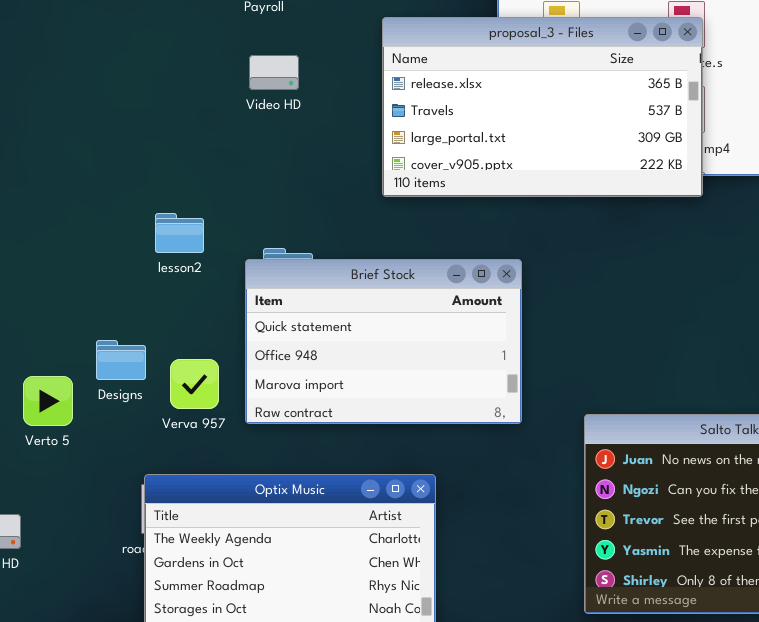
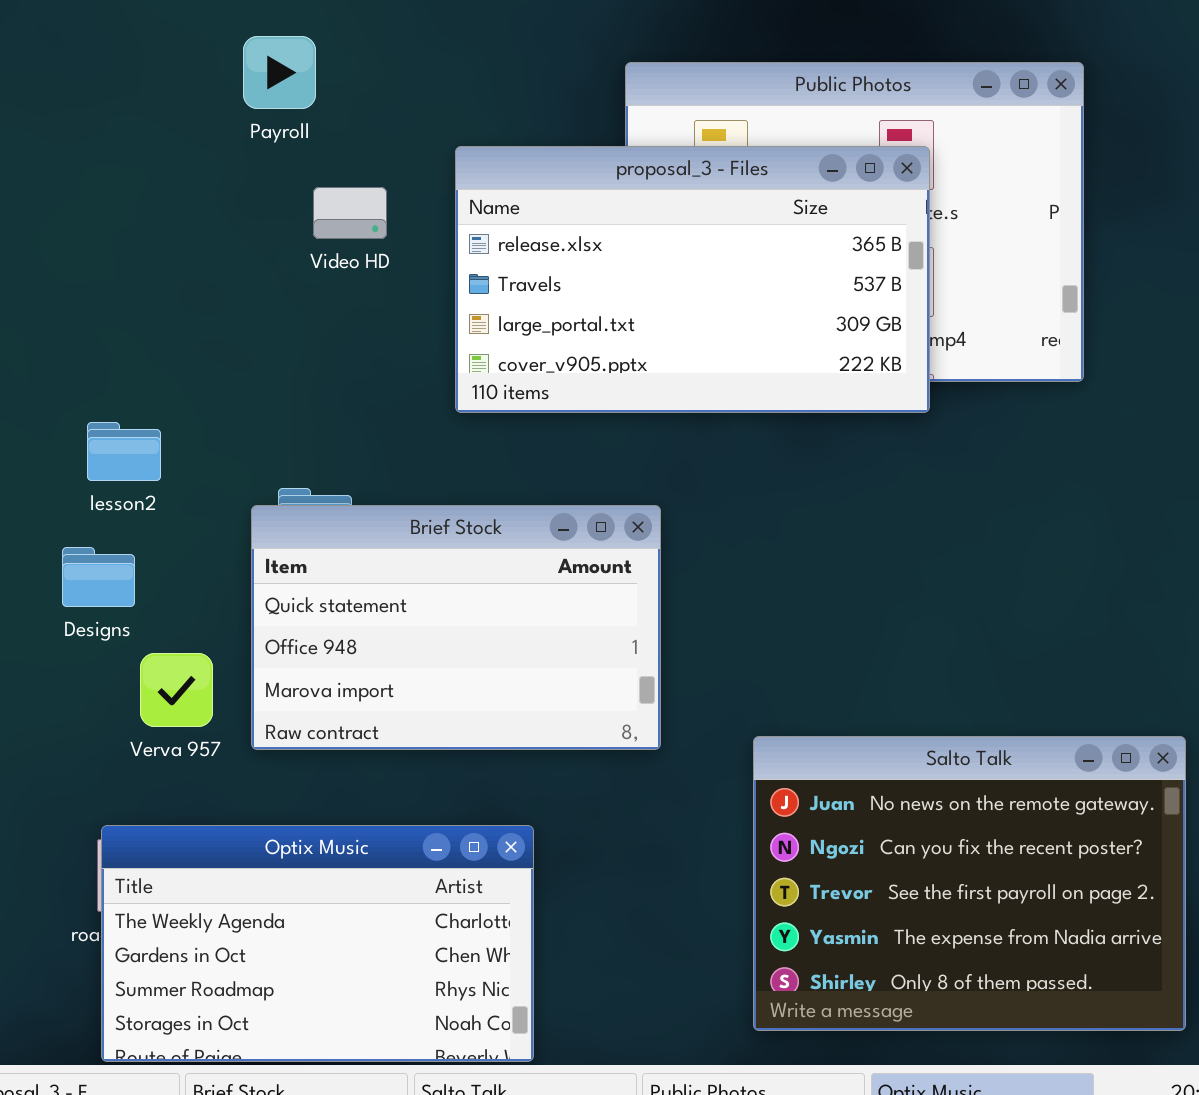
Video HD: [249,55,299,90] -> [313,187,387,239], moved
lesson2: [155,213,204,253] -> [87,422,161,481], moved
Designs: [96,340,146,380] -> [62,547,135,607], moved

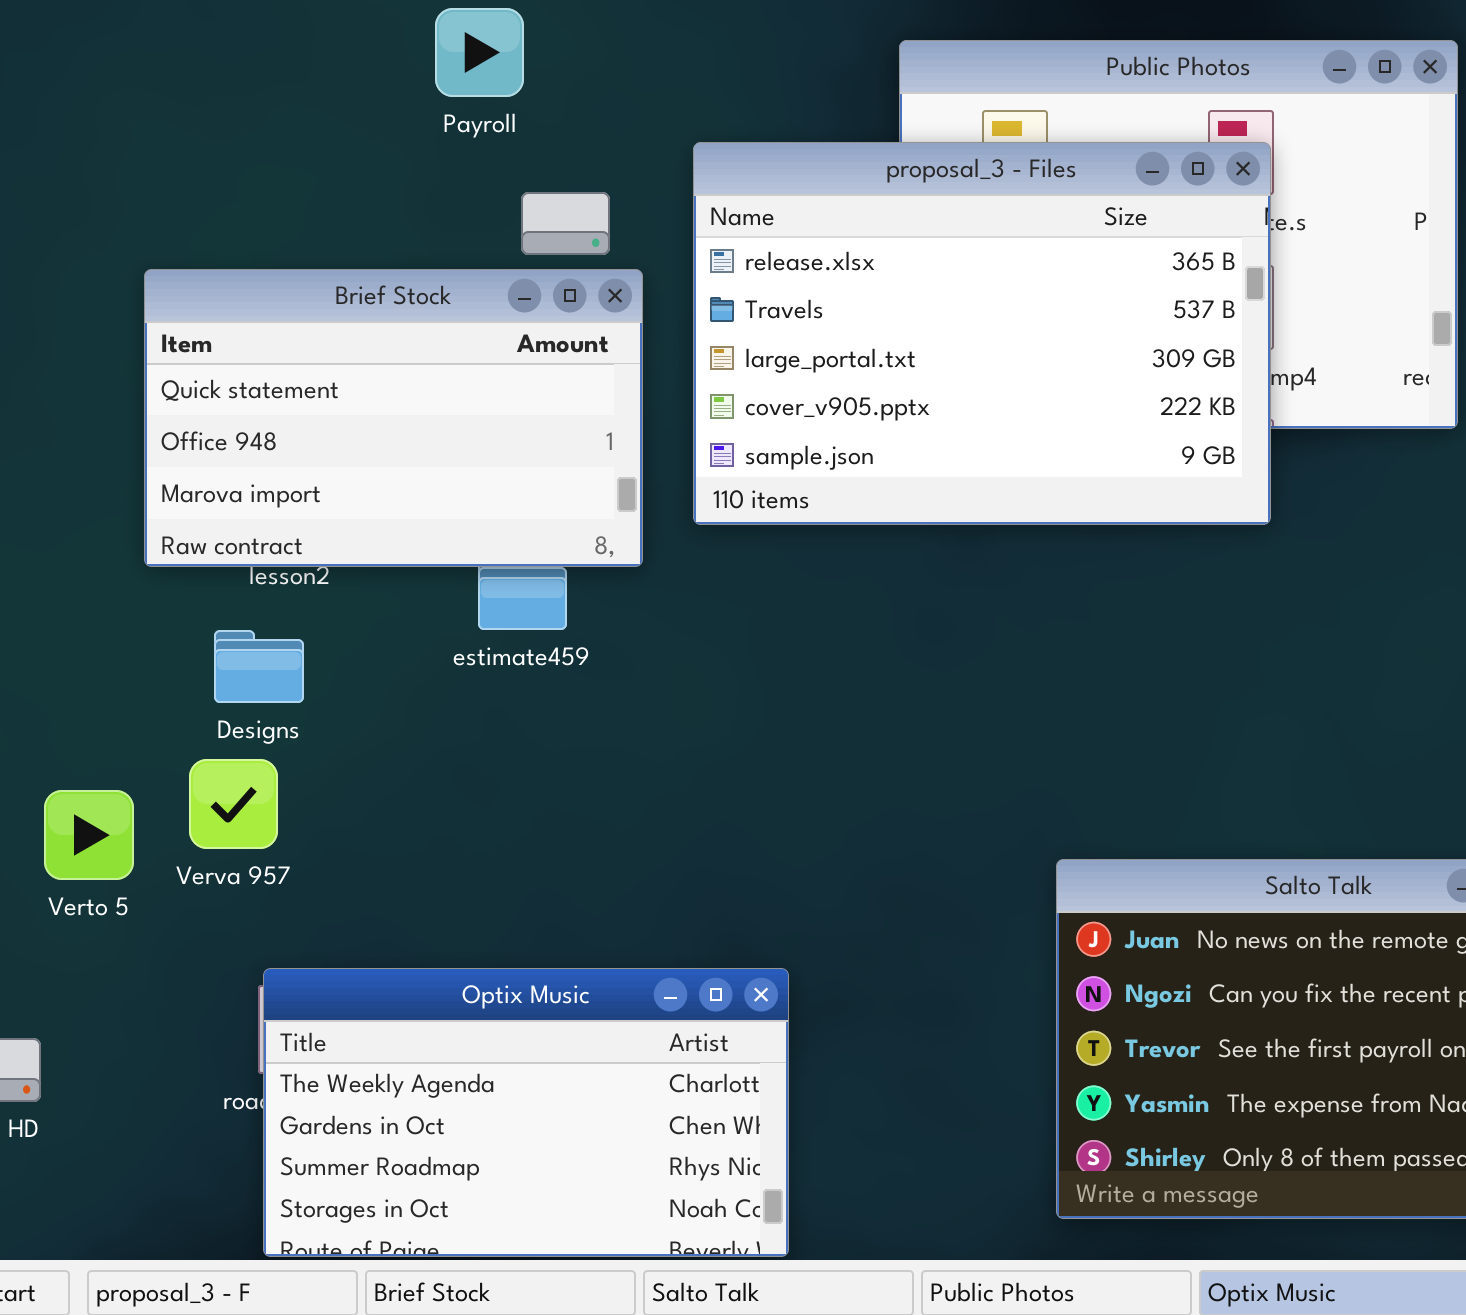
proposal_3 - Files: [455,146,930,413] -> [693,142,1271,525], resized
Brief Stock: [251,505,661,750] -> [144,269,643,567], moved
Verva 957: [140,653,213,727] -> [189,759,278,849], moved

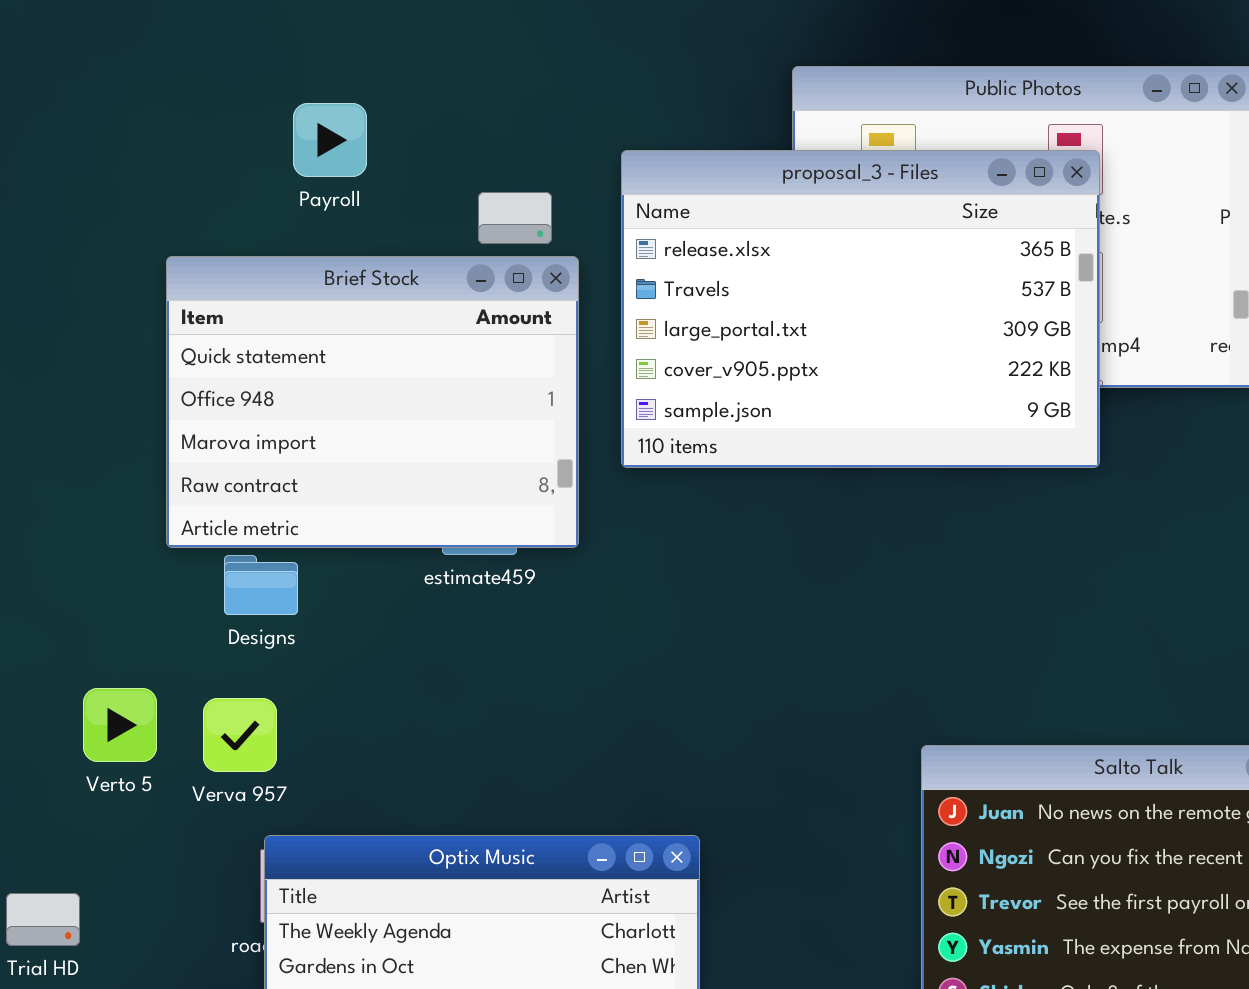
Payroll: [435,8,524,97] -> [293,103,367,177], moved
Brief Stock: [144,269,643,567] -> [166,256,579,548], resized
Verva 957: [189,759,278,849] -> [203,698,277,772], moved

